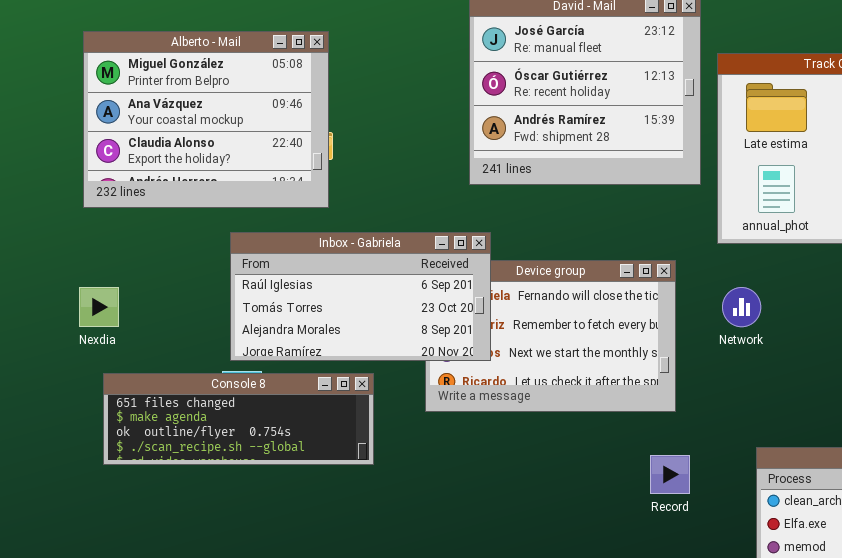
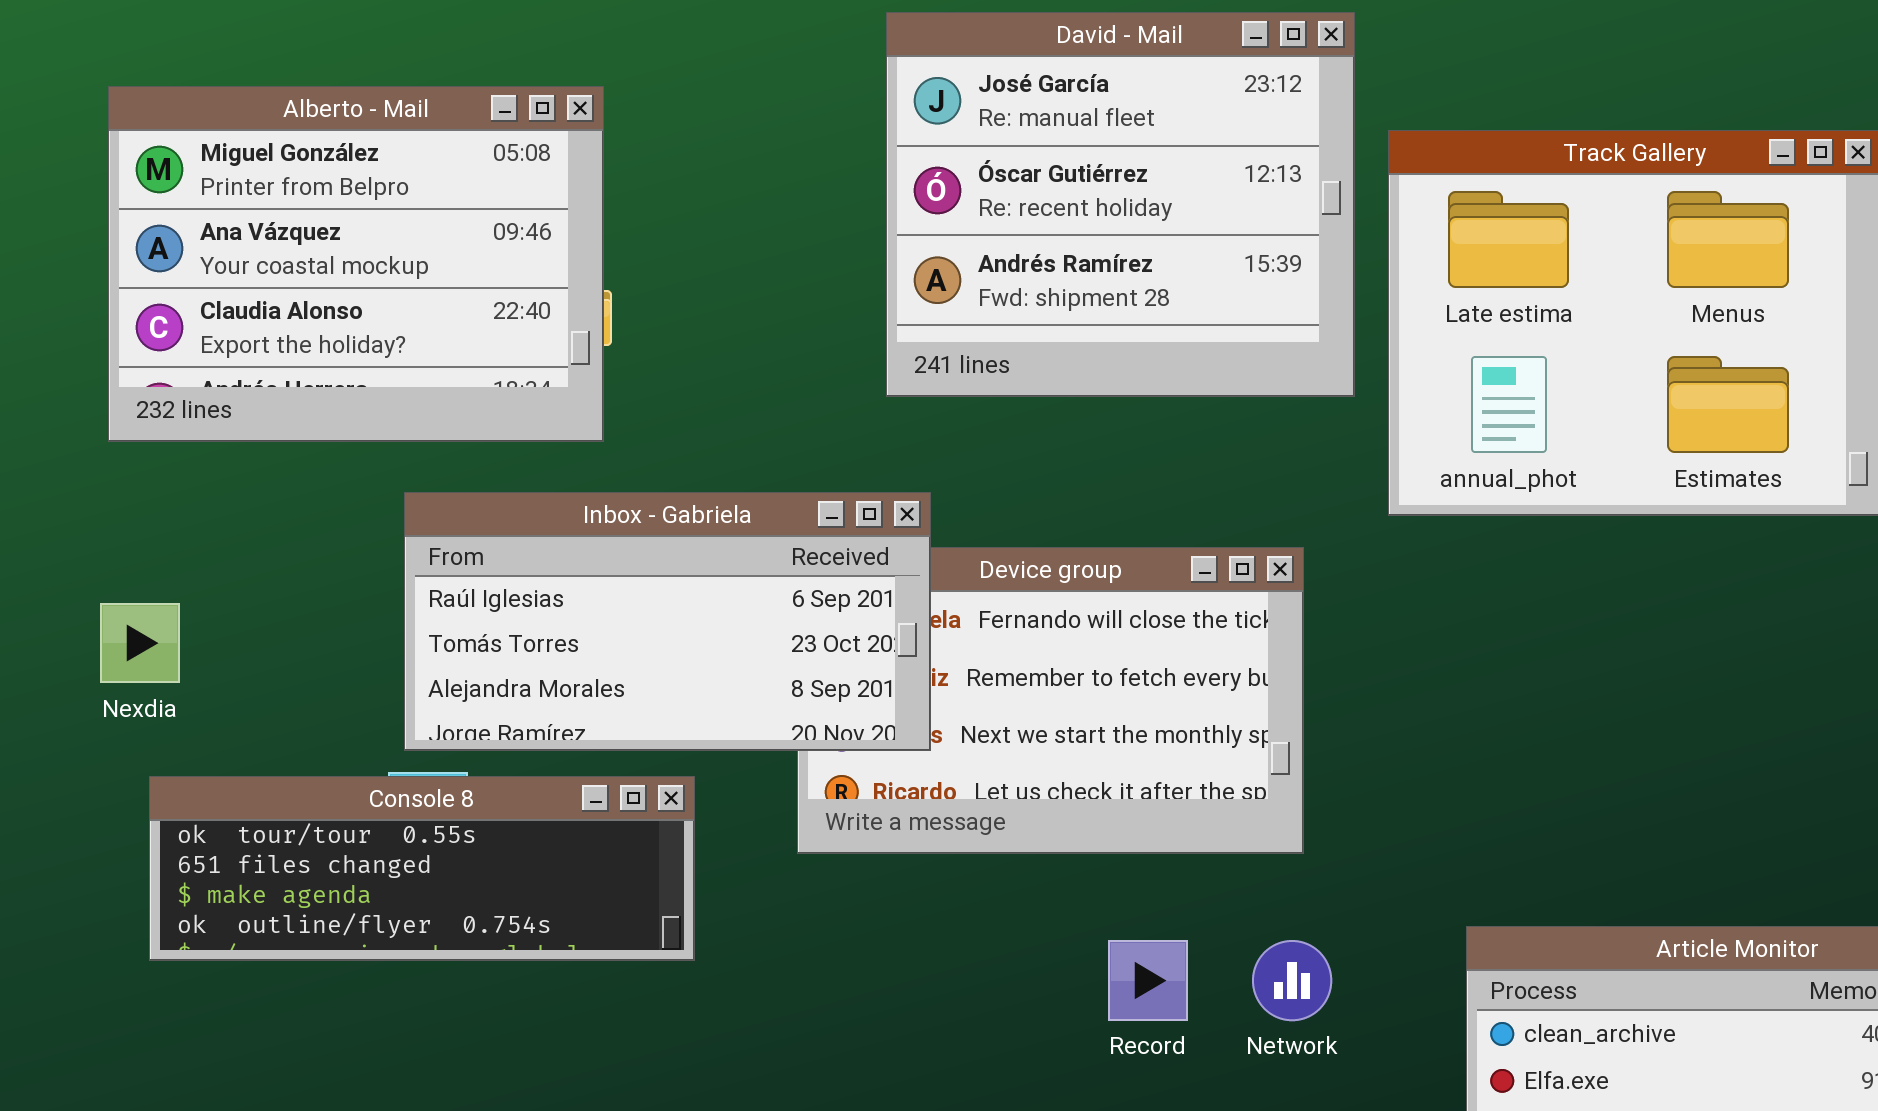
Network: [722,287,761,327] -> [1252,940,1332,1021], moved
Console 8: [103,373,374,465] -> [149,776,695,961], scrolled up 1 row
Record: [650,455,690,494] -> [1108,940,1188,1021], moved

